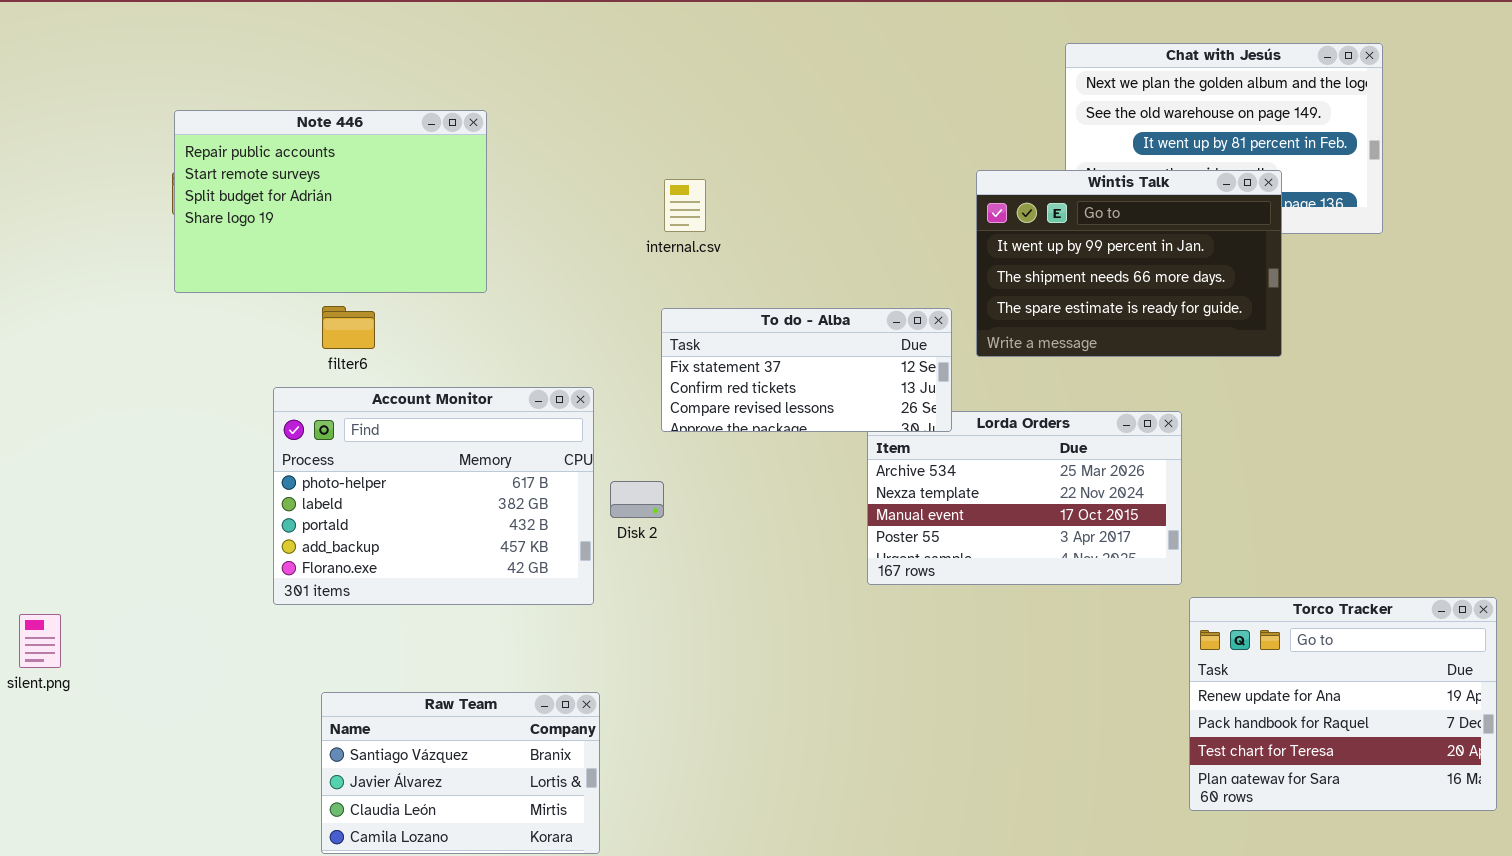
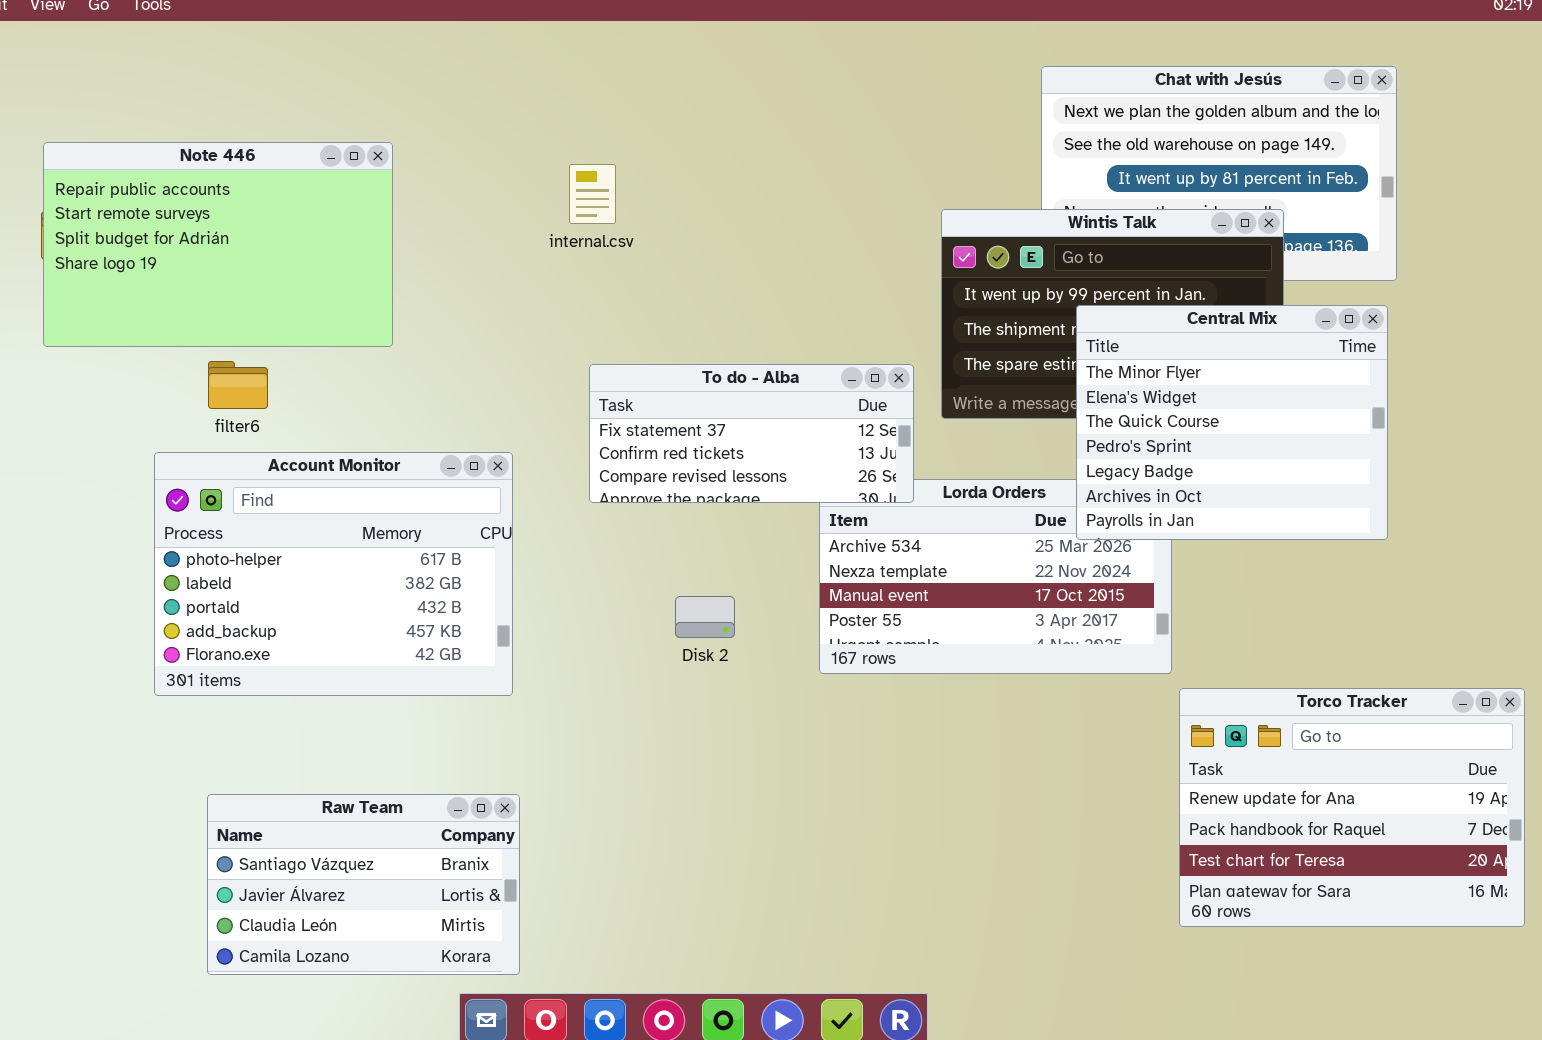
internal.csv: [664,179,706,232] -> [569,164,616,224], moved
Central Mix: none -> [1076,305,1388,540], opened
Disk 2: [610,481,664,518] -> [675,596,735,638], moved

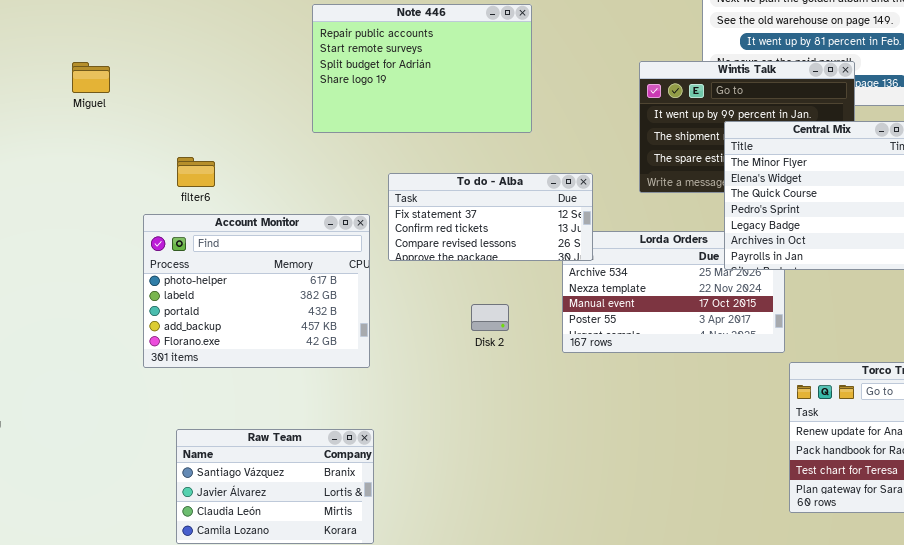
Note 446: [43,142,393,347] -> [312,4,532,133], moved
To do - Alba: [589,364,914,503] -> [388,173,593,261], moved

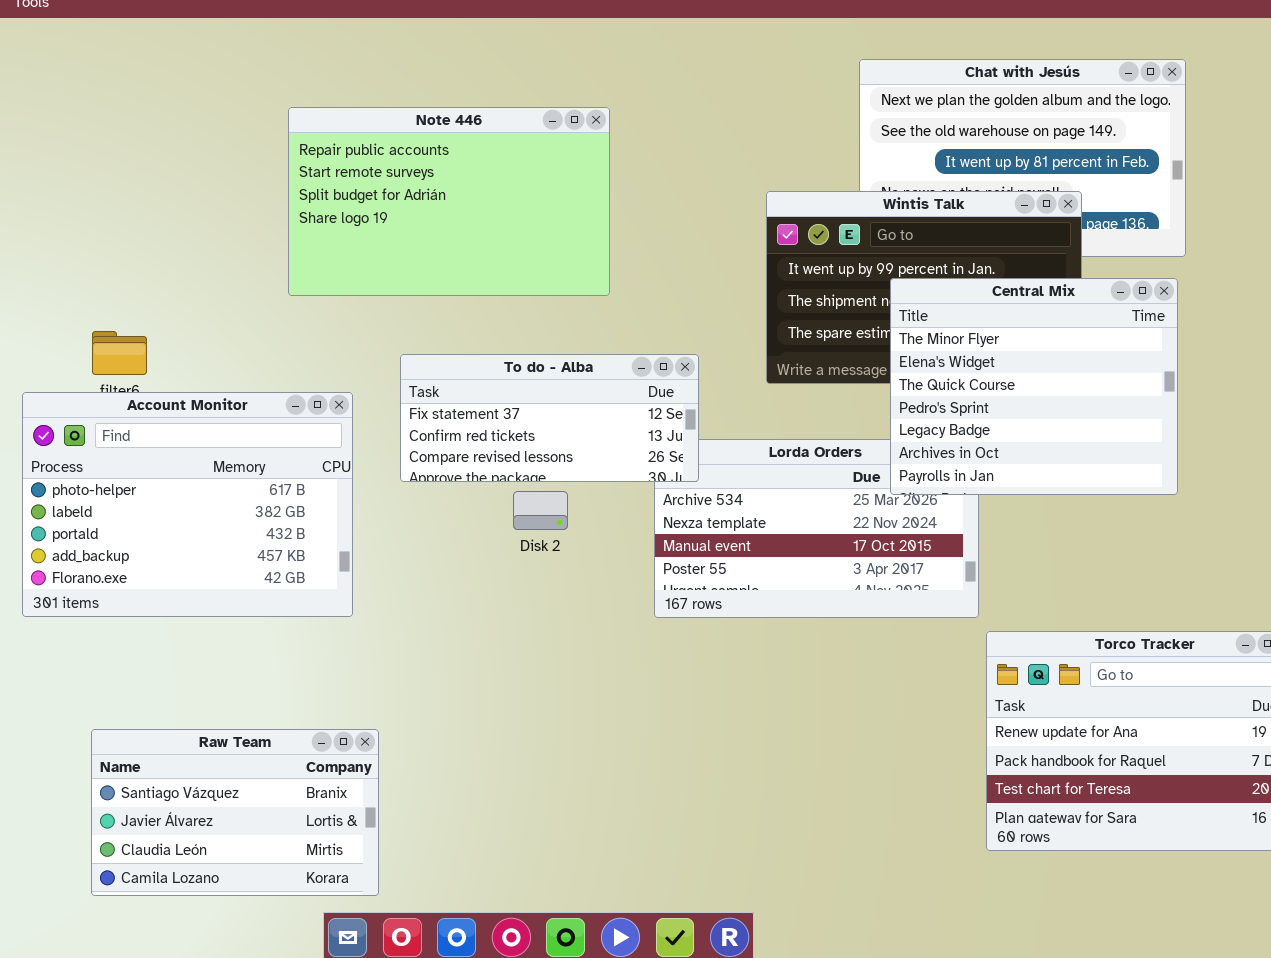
Account Monitor: [143,214,370,368] -> [22,392,353,617], moved
Disk 2: [471,304,509,331] -> [513,491,568,530], moved

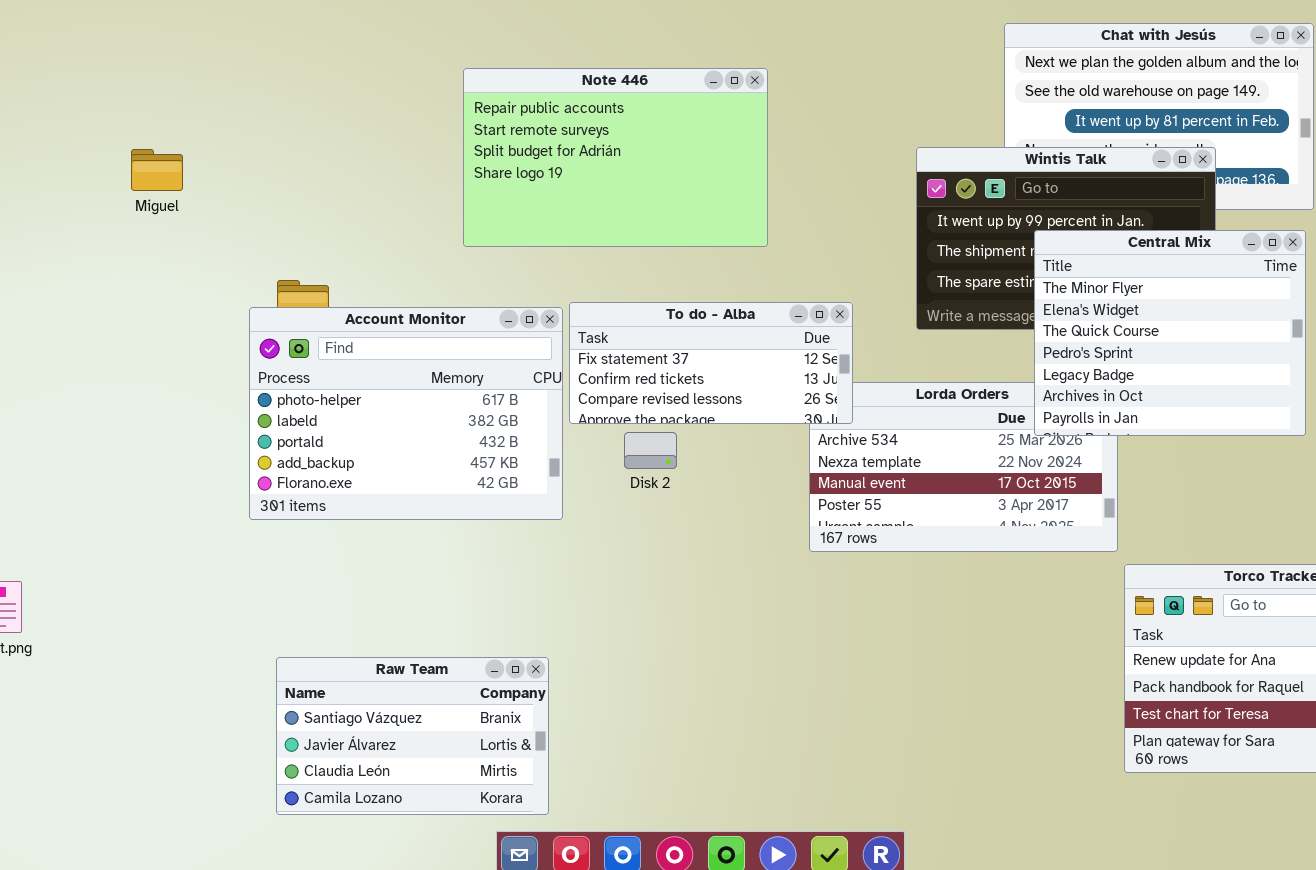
Account Monitor: [22,392,353,617] -> [249,307,563,520], moved
Disk 2: [513,491,568,530] -> [624,432,677,469], moved

